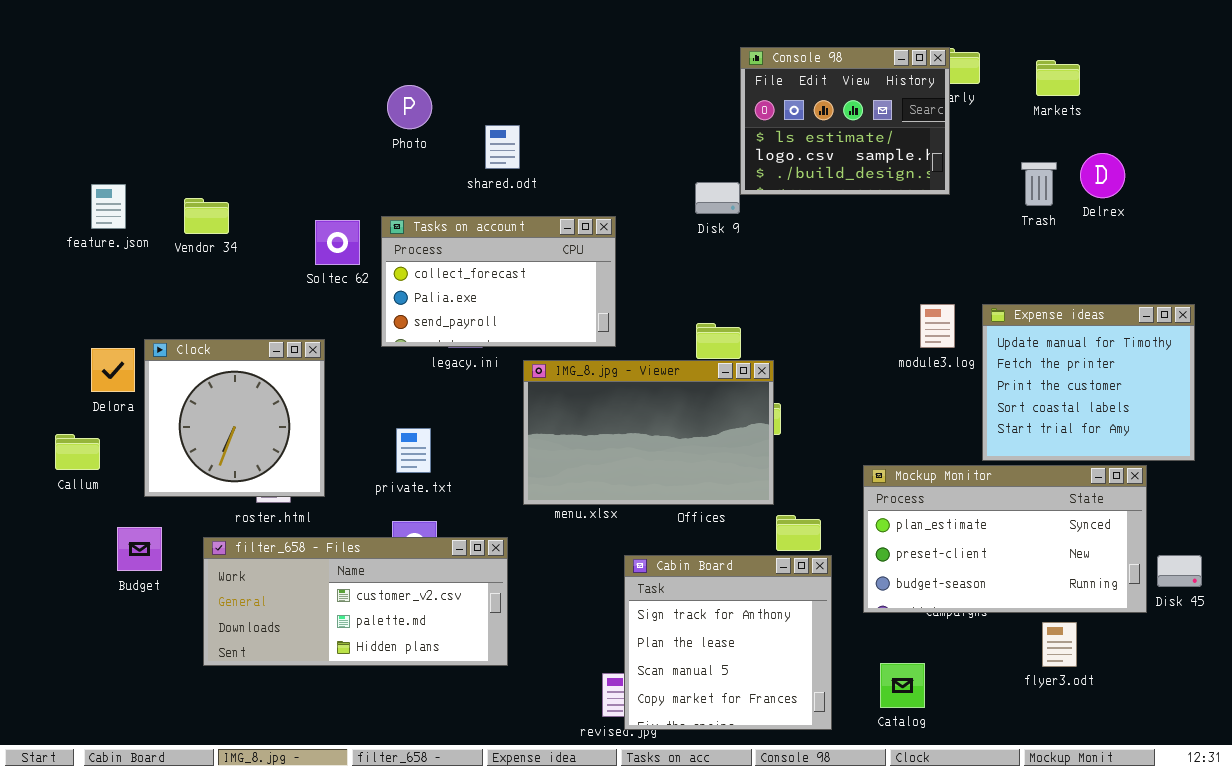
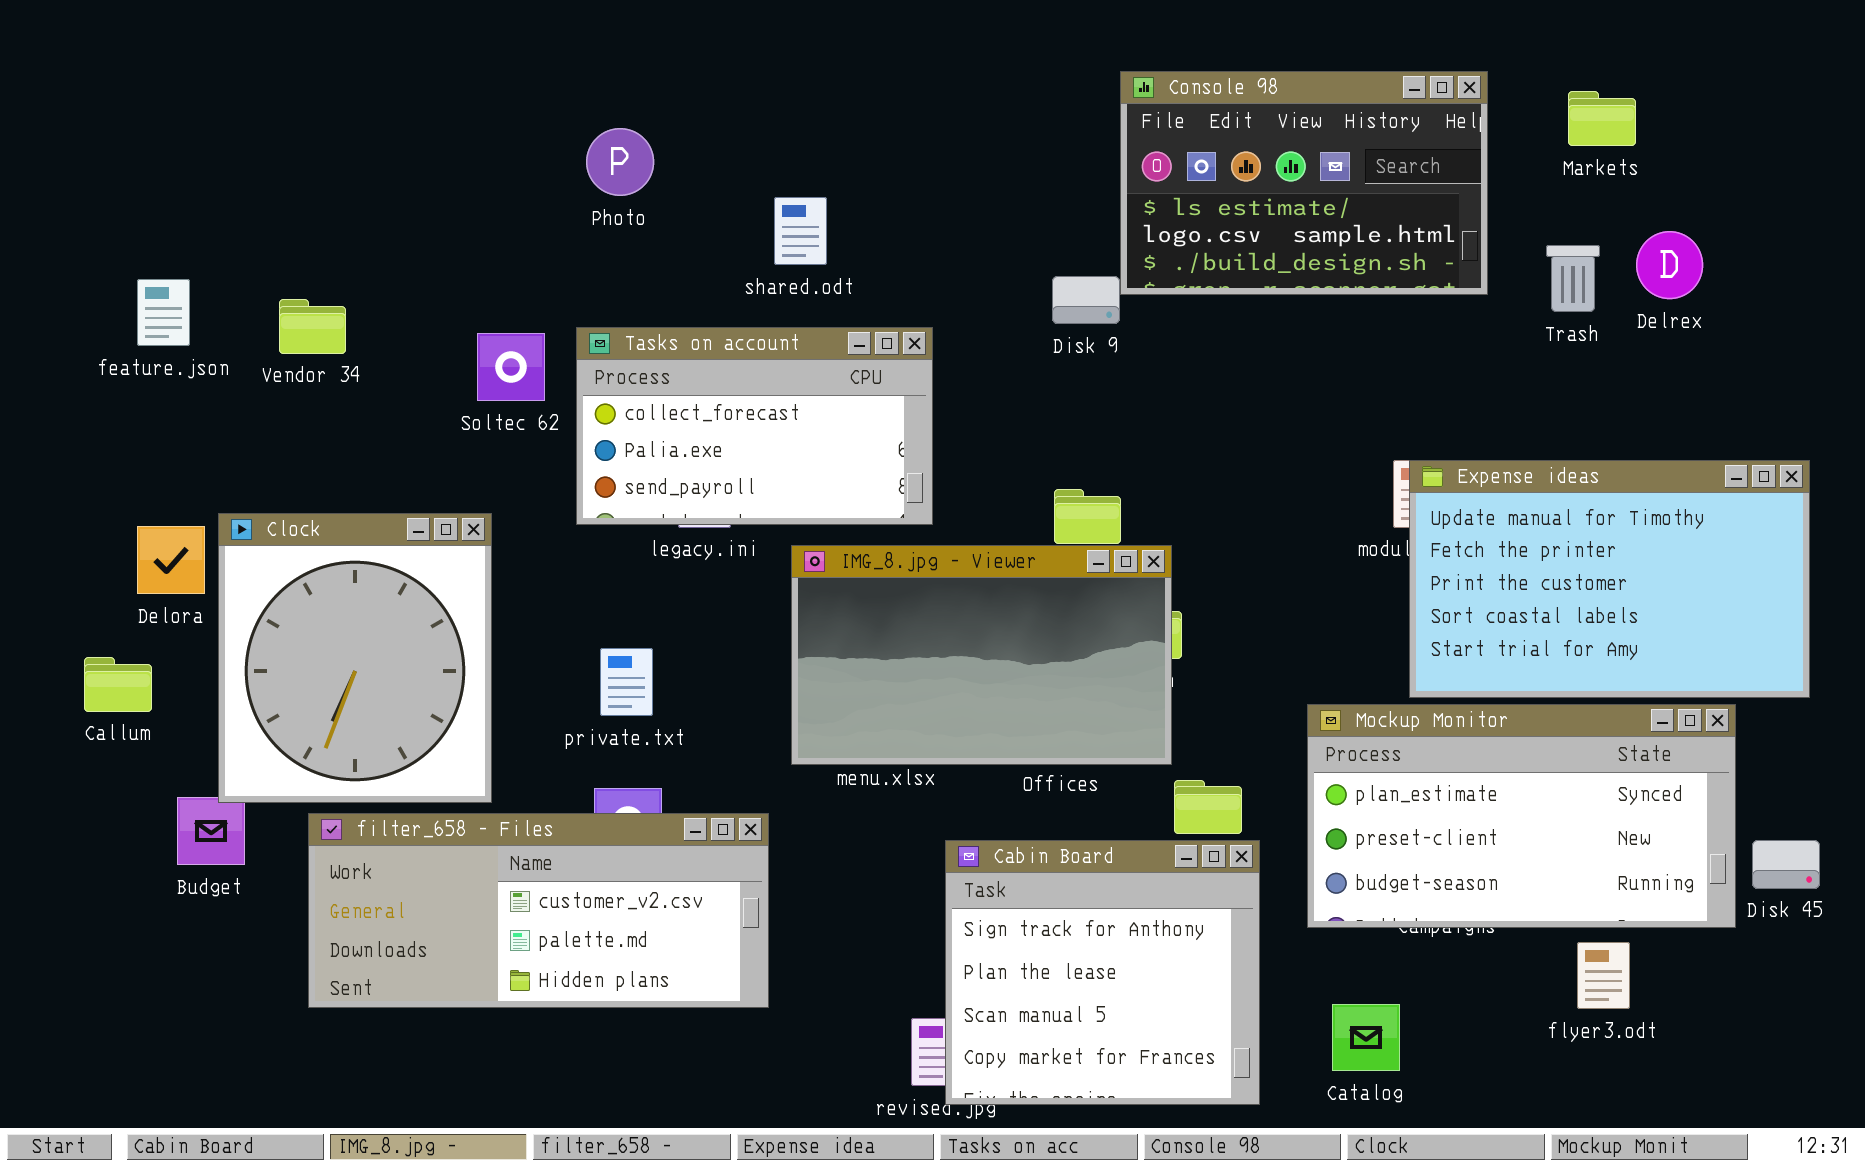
Console 98: [740,47,950,195] -> [1120,71,1488,295], resized
shared.odt: [485,125,520,169] -> [774,197,827,265], moved
Expense ideas: [982,304,1195,461] -> [1409,460,1810,698], resized
Clock: [144,339,325,497] -> [218,513,492,803], resized

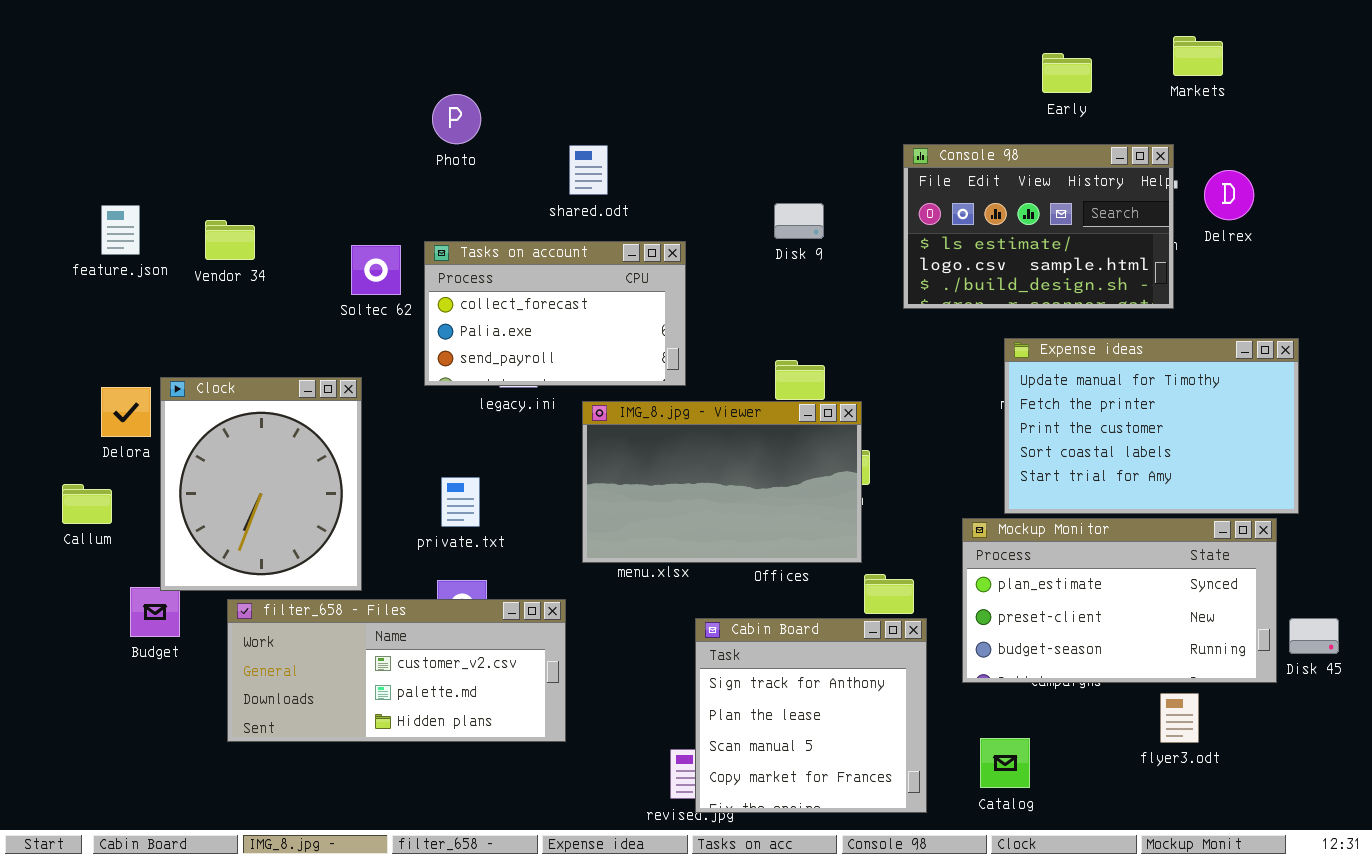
Console 98: [1120,71,1488,295] -> [903,144,1174,309], moved
Markets: [1568,91,1636,146] -> [1173,36,1223,76], moved
Expense ideas: [1409,460,1810,698] -> [1004,338,1299,514], moved

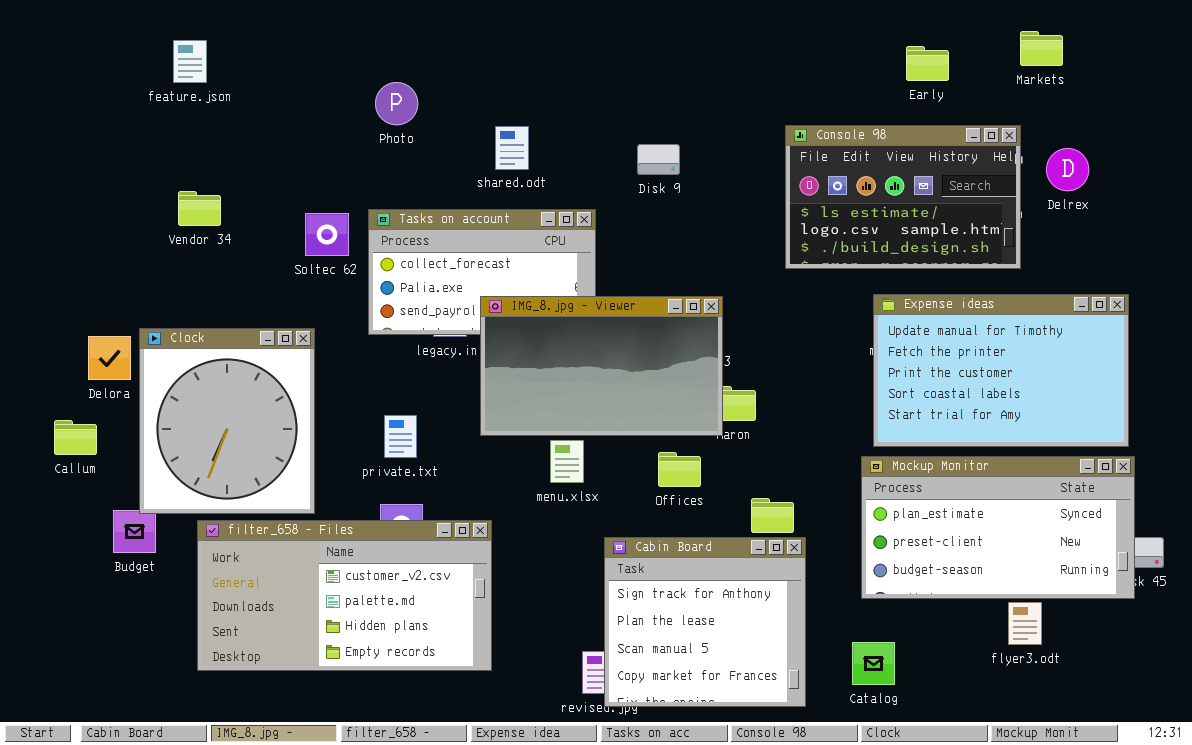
Disk 9: [774,203,824,239] -> [637,144,680,175], moved
feature.json: [101,205,140,255] -> [173,40,207,83], moved
IMG_8.jpg - Viewer: [582,401,862,563] -> [480,296,723,436], moved
Mockup Monitor: [962,518,1277,683] -> [861,456,1135,599], moved
filter_658 - Files: [227,599,566,742] -> [197,520,492,671], resized

